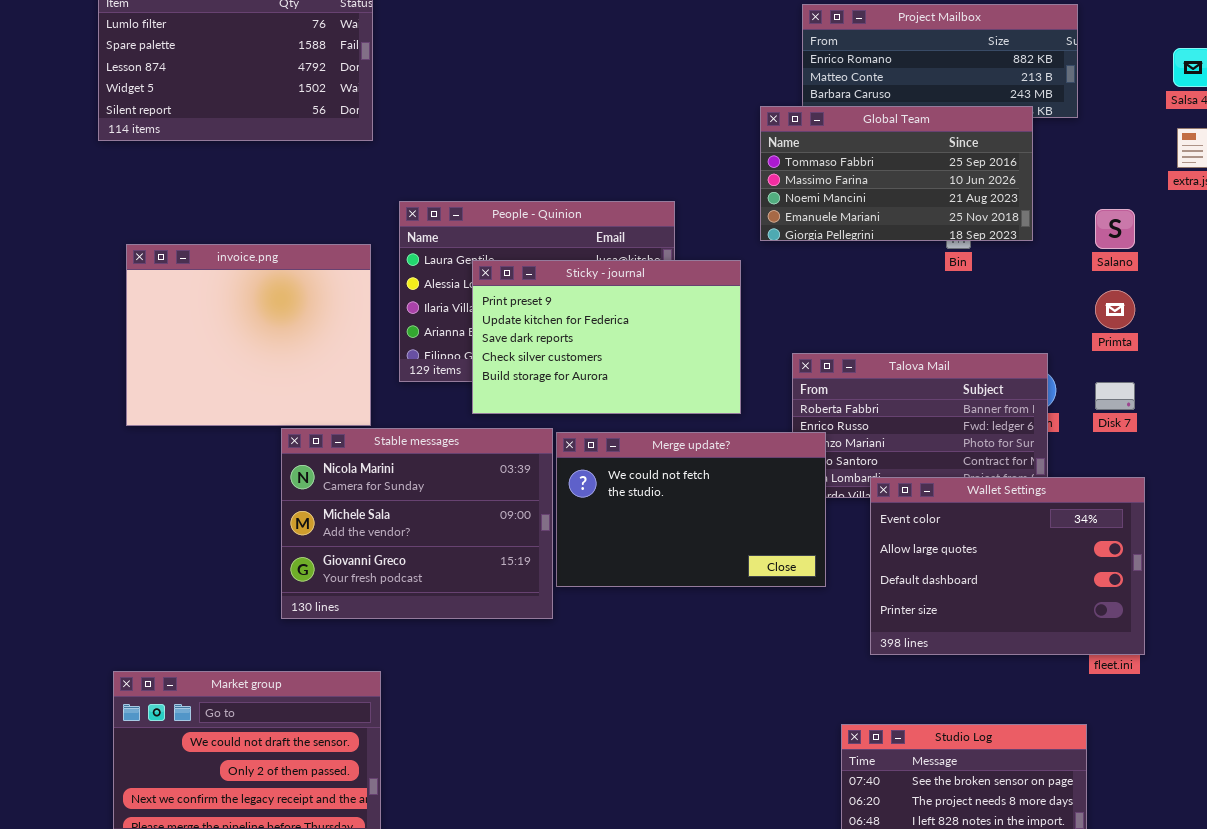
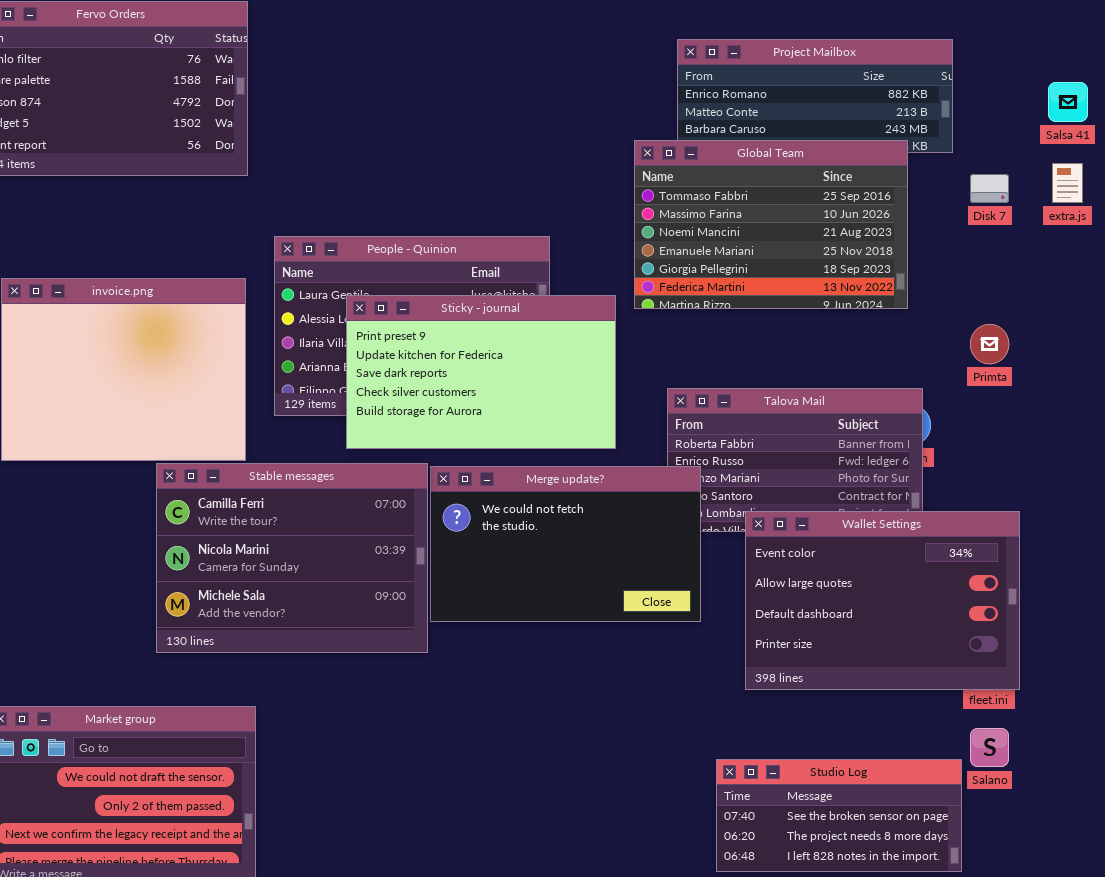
Global Team: [760,106,1033,241] -> [634,140,908,309], resized
Salano: [1095,209,1135,249] -> [970,728,1009,767], moved
Disk 7: [1095,382,1135,410] -> [970,174,1009,203], moved
Stable messages: [281,428,553,619] -> [156,463,428,653], scrolled up 1 row

